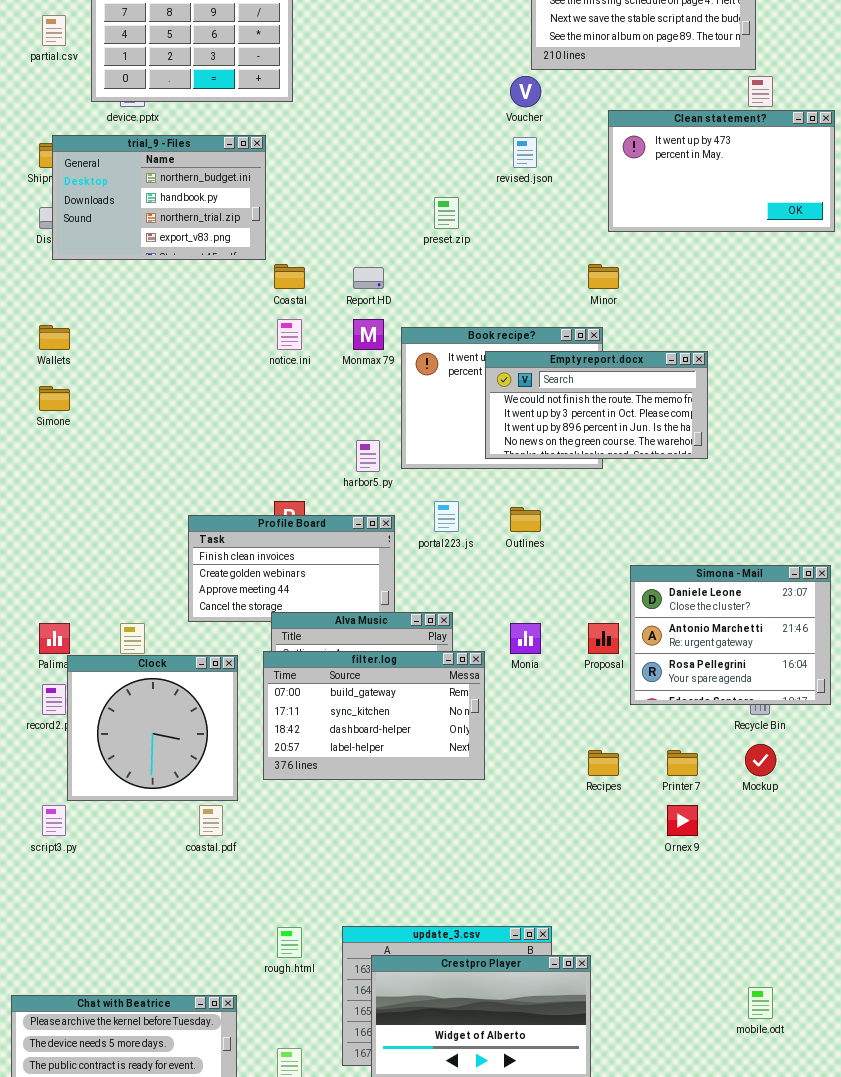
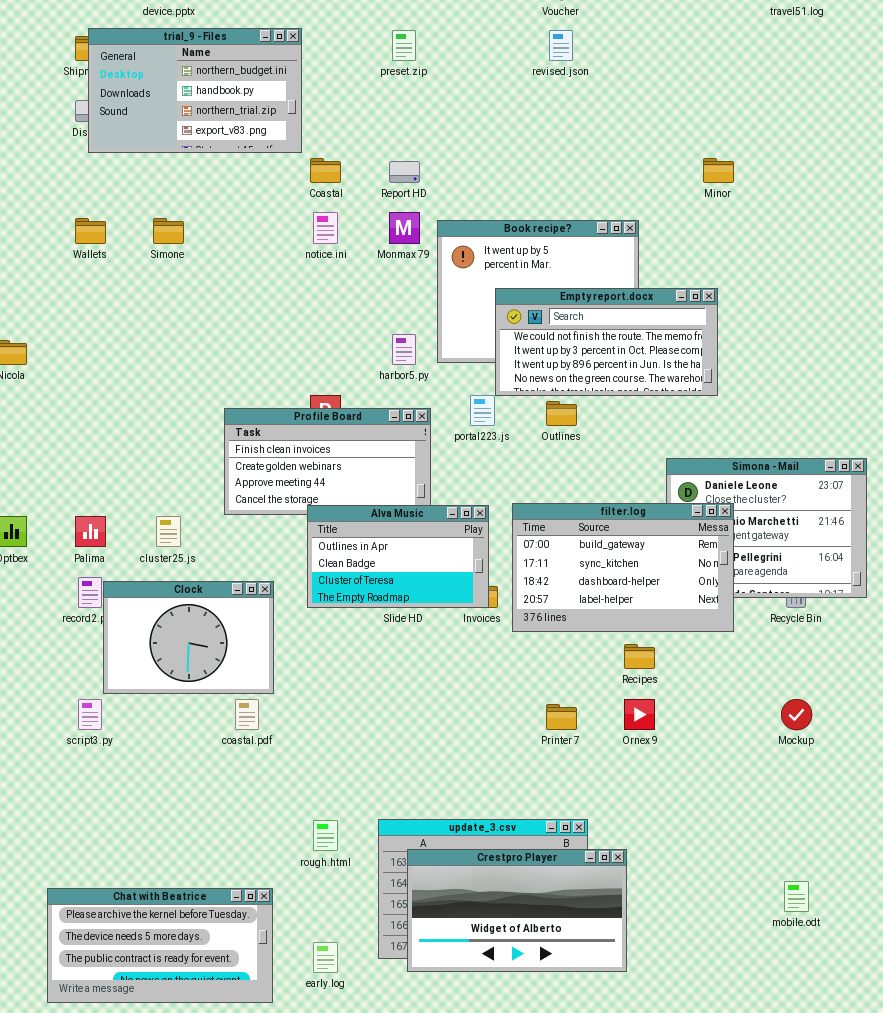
Clean statement?: [608,110,835,232] -> none, closed
preset.zip: [434,197,459,229] -> [392,30,416,61], moved
Minor: [588,264,619,289] -> [703,158,734,183], moved
Empty report.docx: [485,351,708,459] -> [495,288,718,396], moved
Simone: [39,386,70,411] -> [153,218,184,244], moved
filter.log: [263,651,485,780] -> [512,503,734,632], moved
Clock: [67,655,238,801] -> [103,581,274,694], resized
Mockup: [745,744,776,776] -> [781,699,812,730], moved
Printer 7: [667,750,698,776] -> [546,704,577,730], moved
Ornex 9: [667,805,698,836] -> [624,699,655,730], moved

